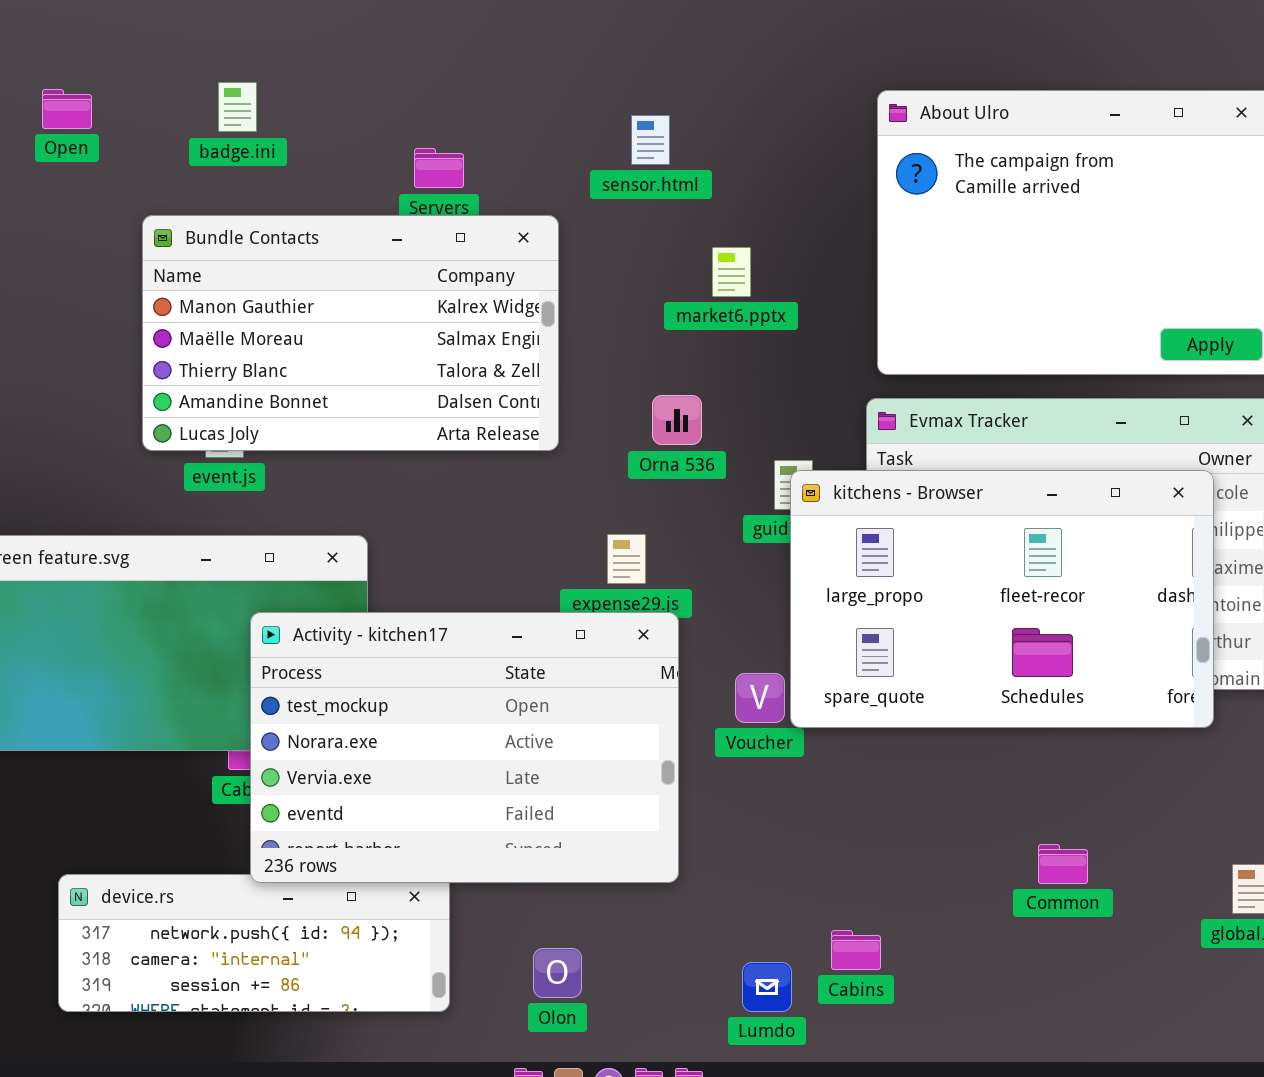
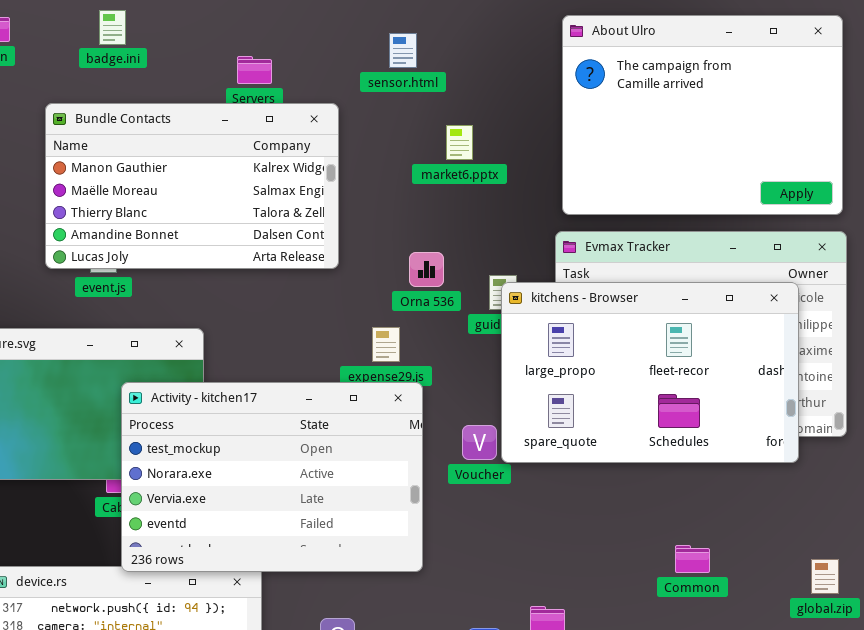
Orna 536: [652,395,702,445] -> [409,252,444,287], moved

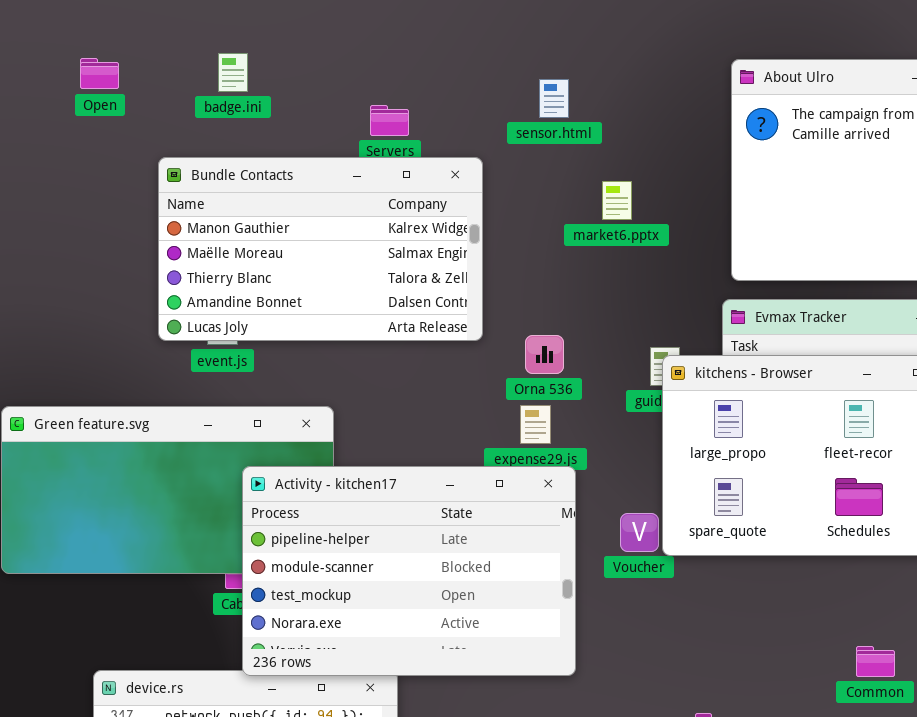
Orna 536: [409,252,444,287] -> [525,335,564,374], moved
Activity - kitchen17: [121,382,423,572] -> [242,466,576,676], scrolled up 2 rows

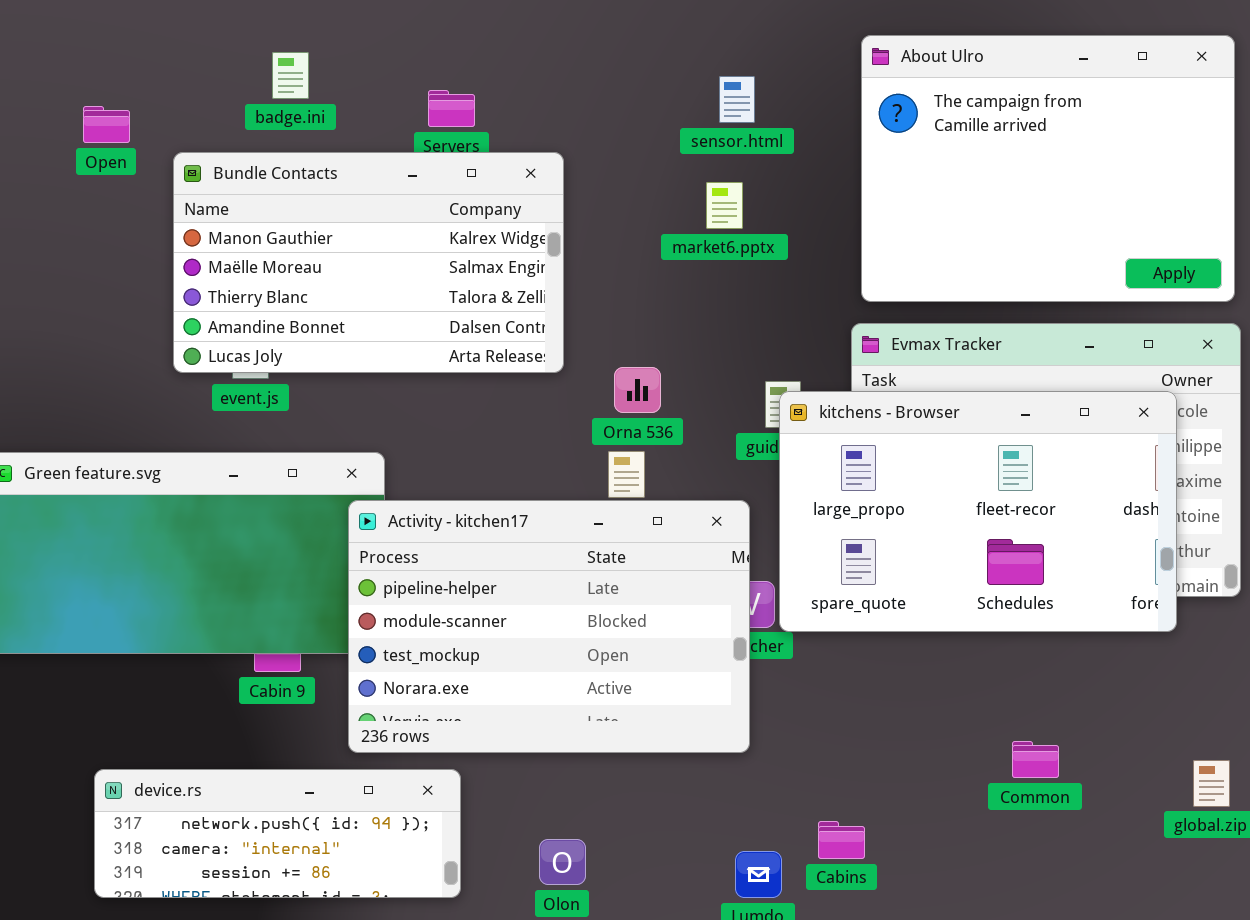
badge.ini: [218,53,248,92] -> [272,52,309,99], moved
Open: [80,58,119,89] -> [83,106,130,143], moved
sensor.html: [539,79,569,118] -> [719,76,755,123], moved
Activity - kitchen17: [242,466,576,676] -> [348,500,750,753], moved

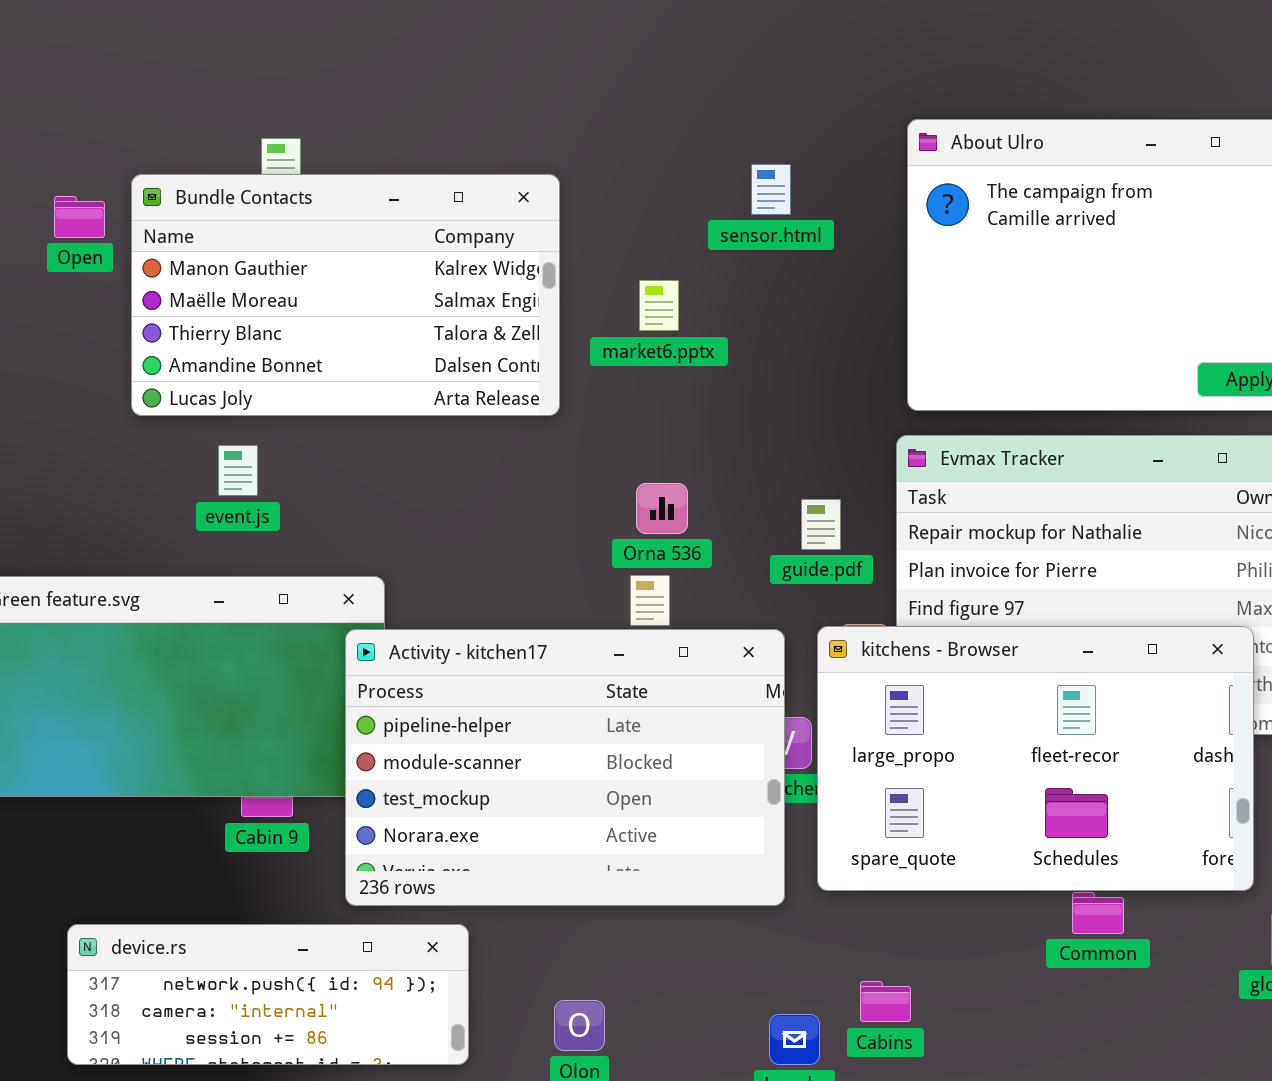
Bundle Contacts: [173,152,564,373] -> [131,174,560,416], moved
market6.pptx: [706,182,743,229] -> [639,280,679,331], moved
kitchens - Browser: [779,391,1177,632] -> [817,626,1254,891], moved

